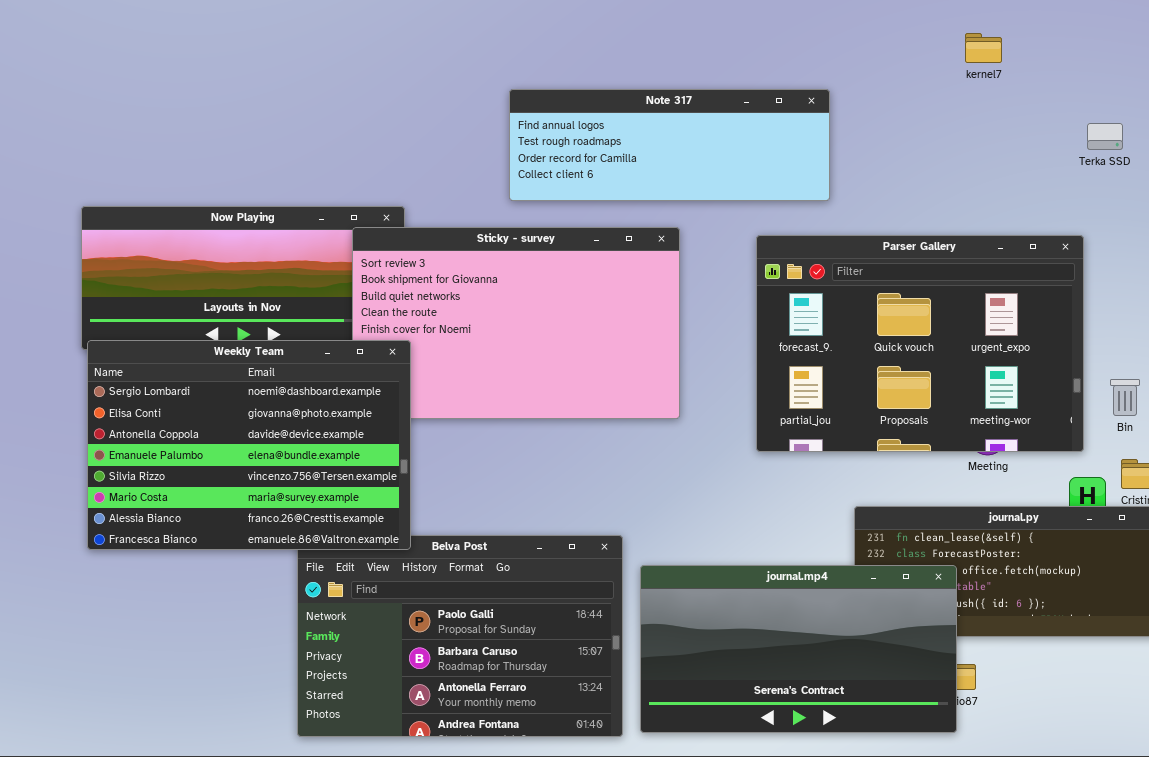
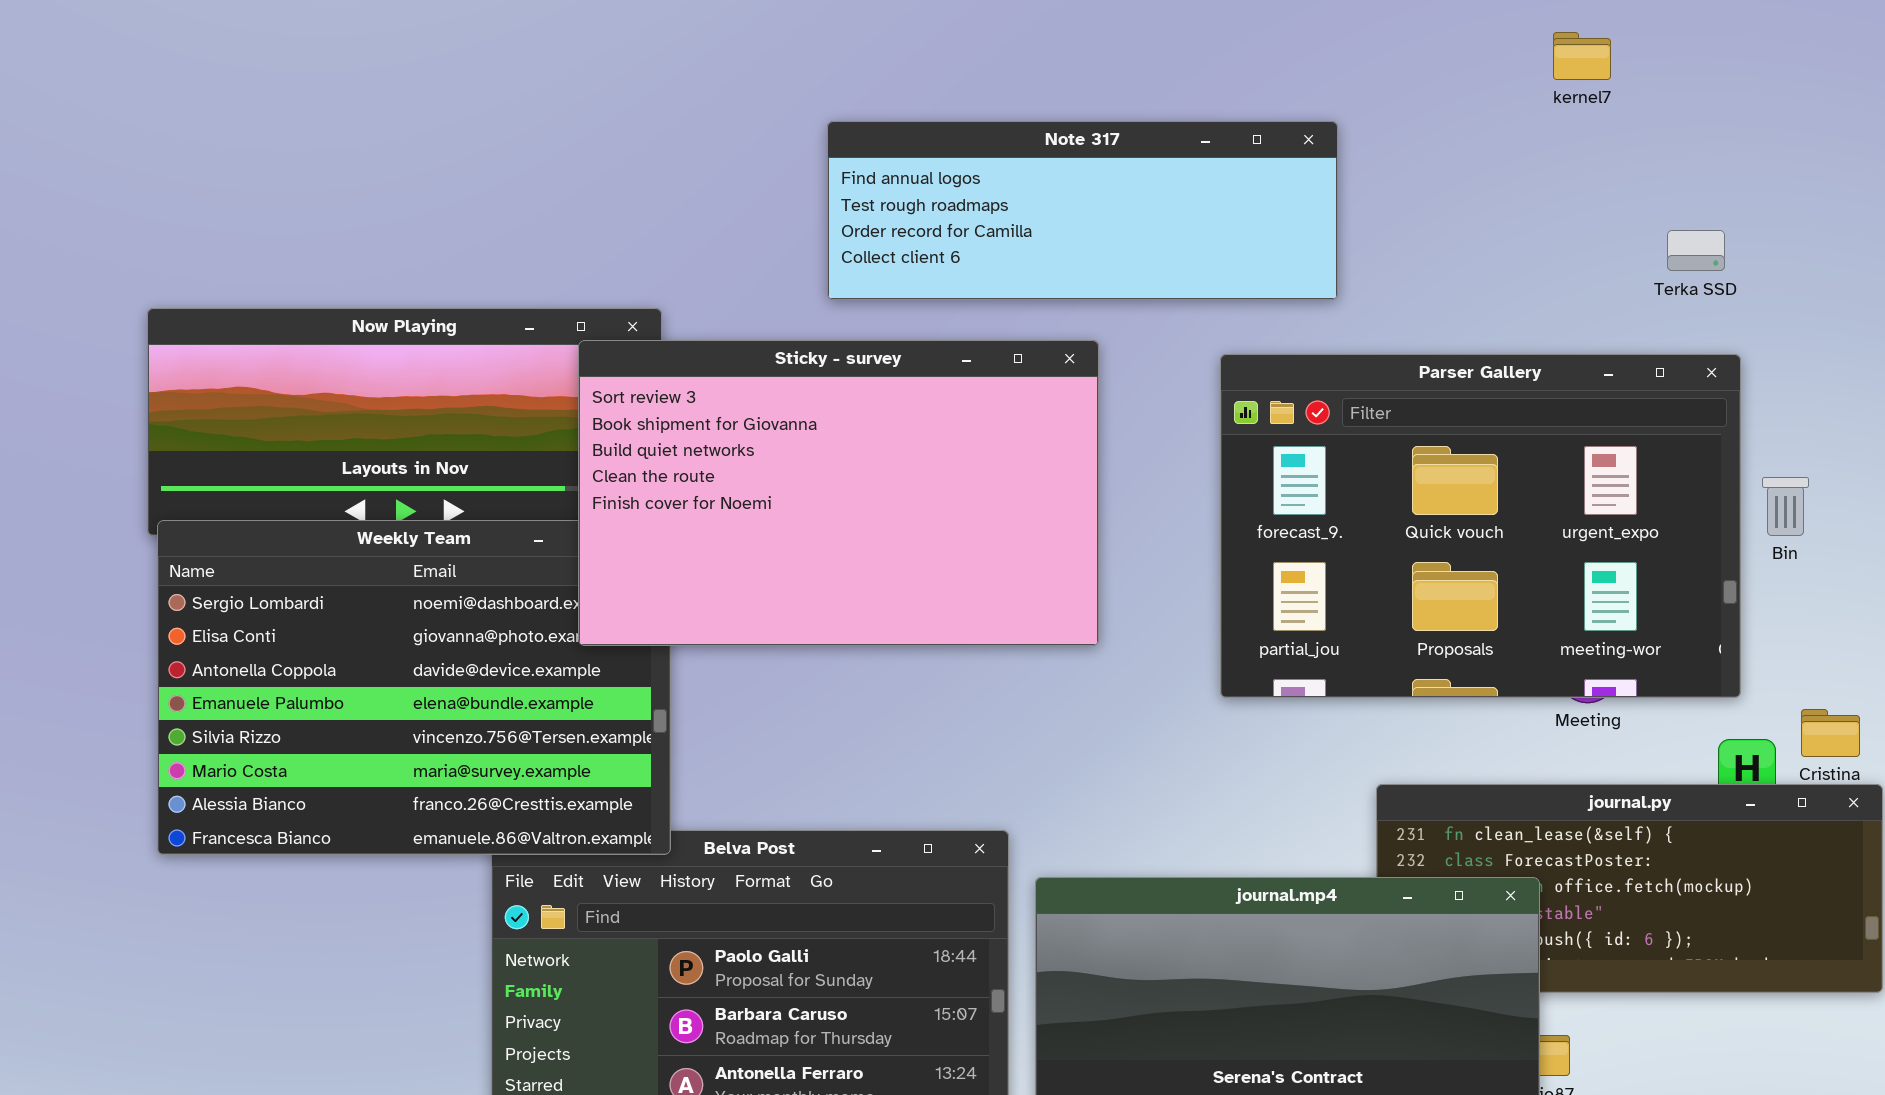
Terka SSD: [1087,123,1123,150] -> [1667,230,1725,271], moved
Sticky - survey: [352,227,680,419] -> [578,340,1099,646], raised
Bin: [1110,379,1140,416] -> [1762,477,1809,536], moved

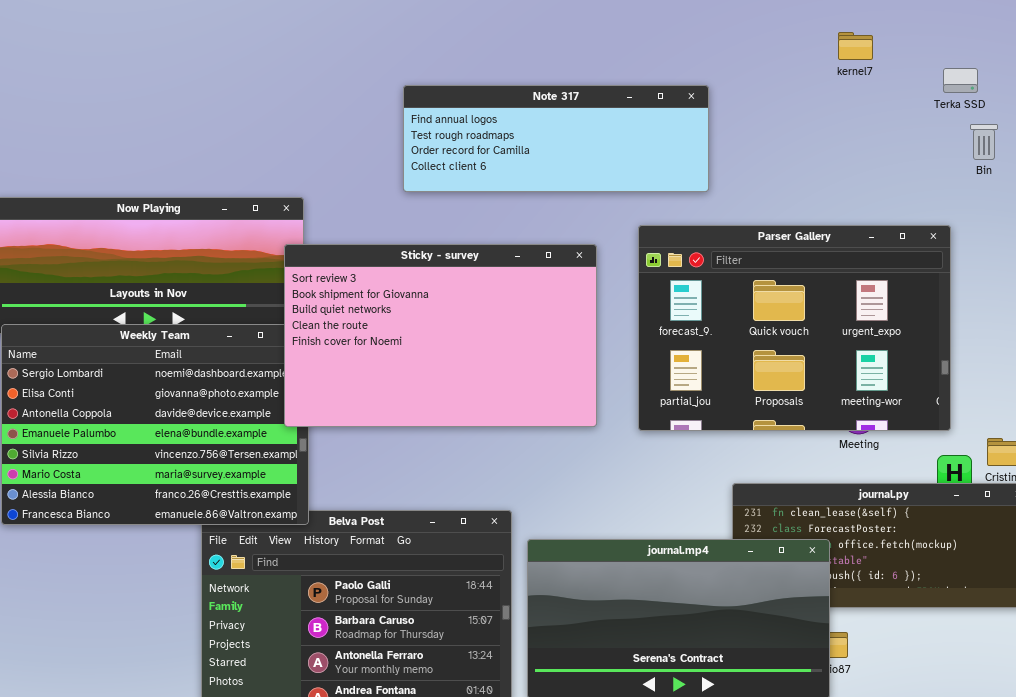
Terka SSD: [1667,230,1725,271] -> [943,68,978,93], moved
Sticky - survey: [578,340,1099,646] -> [284,244,597,427], moved
Bin: [1762,477,1809,536] -> [970,124,998,160], moved

